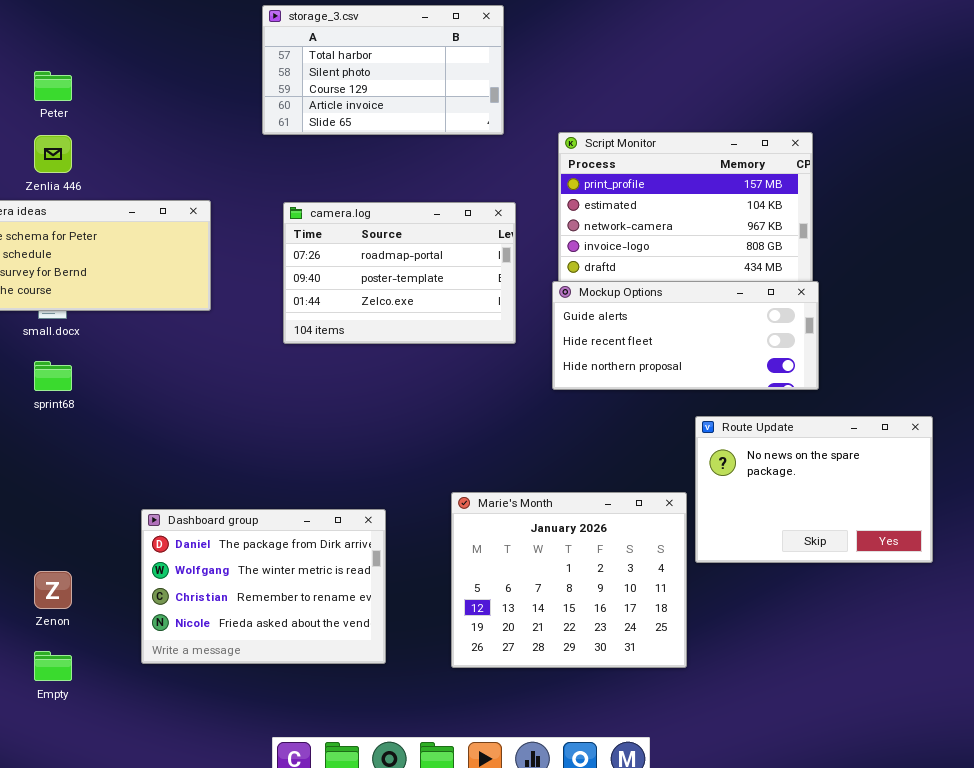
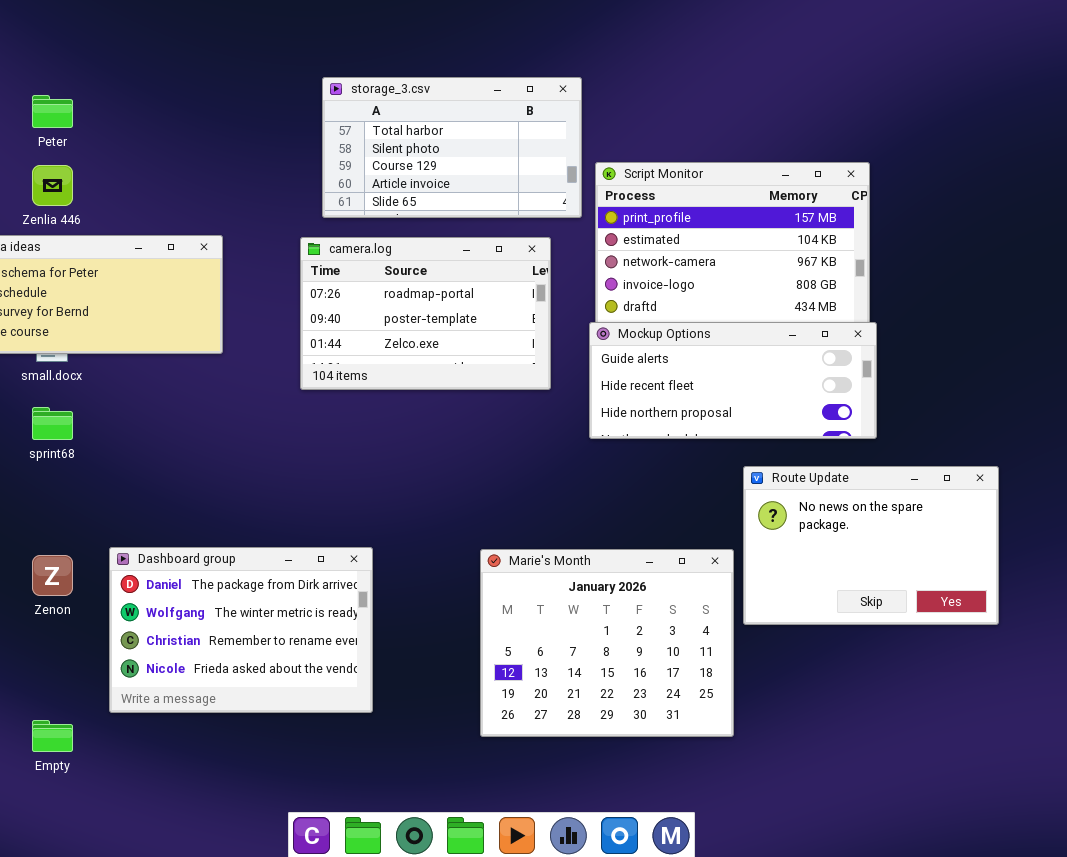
storage_3.csv: [262,5,504,135] -> [322,77,582,218], moved
Dashboard group: [141,509,386,664] -> [109,547,373,713], moved
Zenon: [34,571,72,609] -> [32,555,73,596], moved

